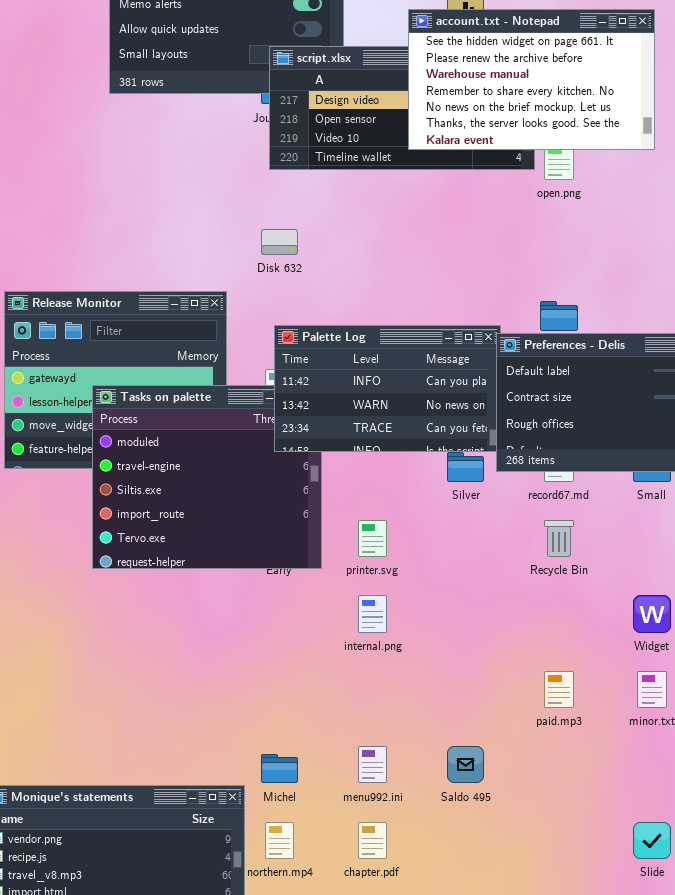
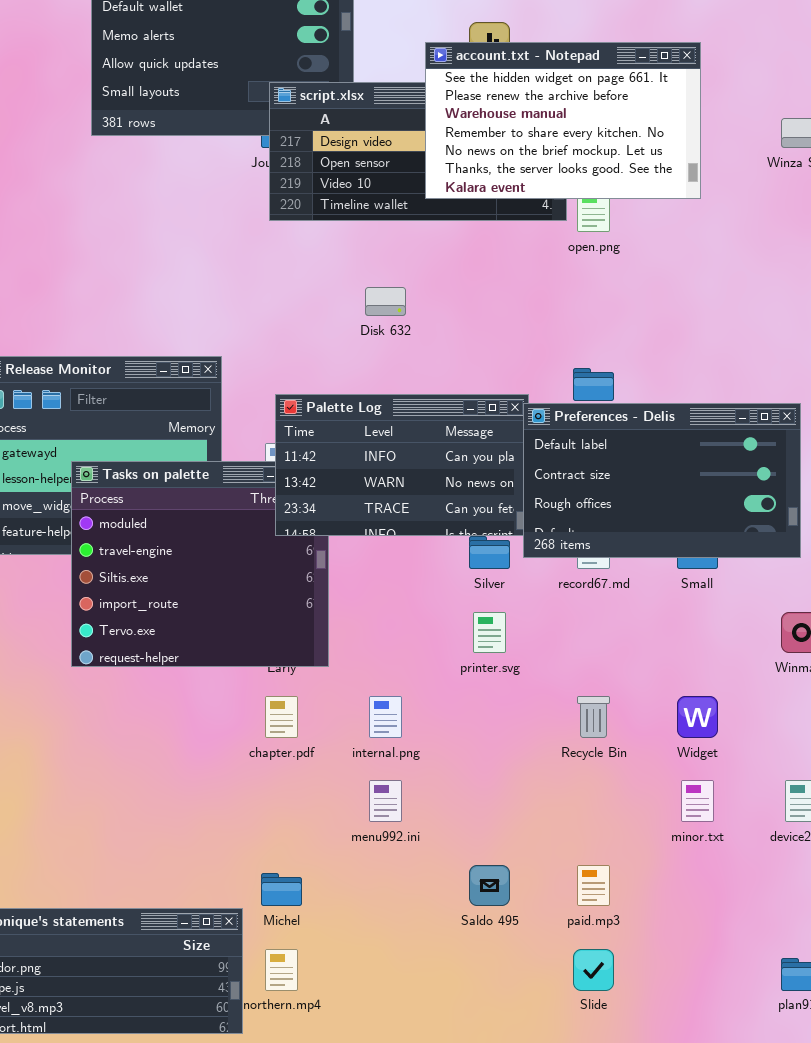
Disk 632: [261,229,298,255] -> [365,287,406,316], moved
printer.svg: [358,520,387,557] -> [473,612,506,653], moved
Recycle Bin: [544,520,574,557] -> [577,696,610,738], moved
paid.mp3: [544,671,574,708] -> [577,865,610,906], moved
menu992.ini: [358,746,387,783] -> [369,780,402,822], moved
chapter.pdf: [358,822,387,859] -> [265,696,298,738], moved
Slide: [633,822,671,859] -> [573,949,614,991], moved

